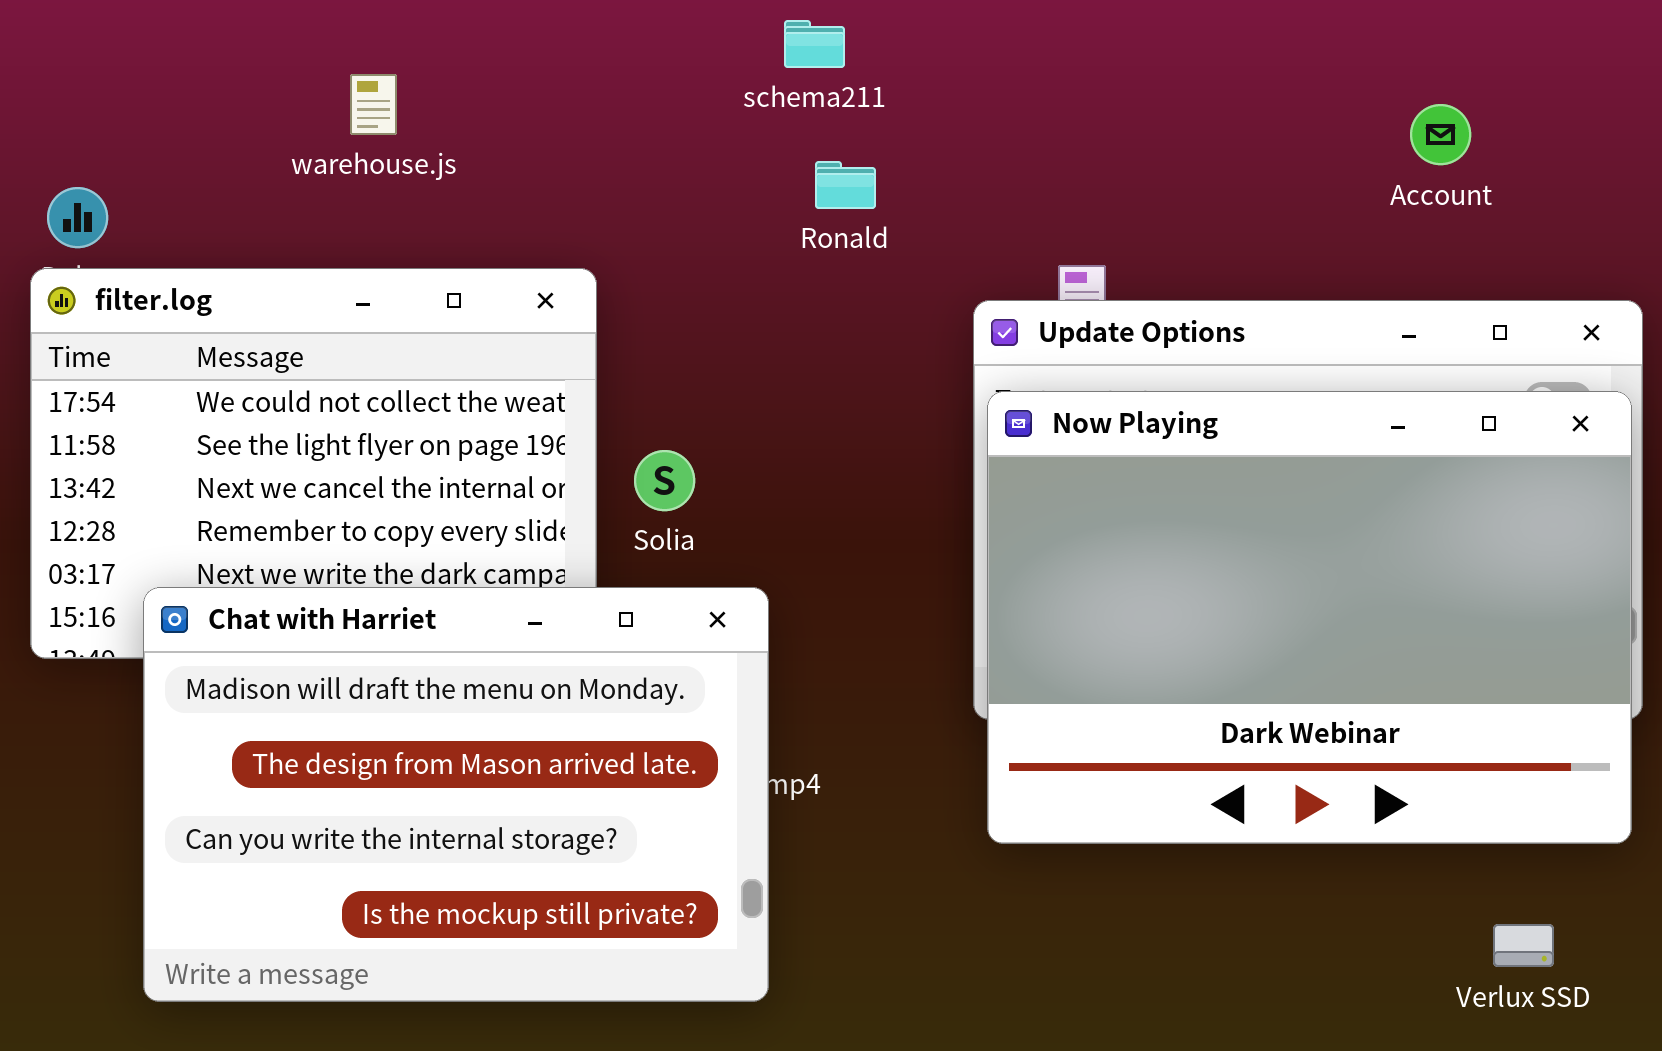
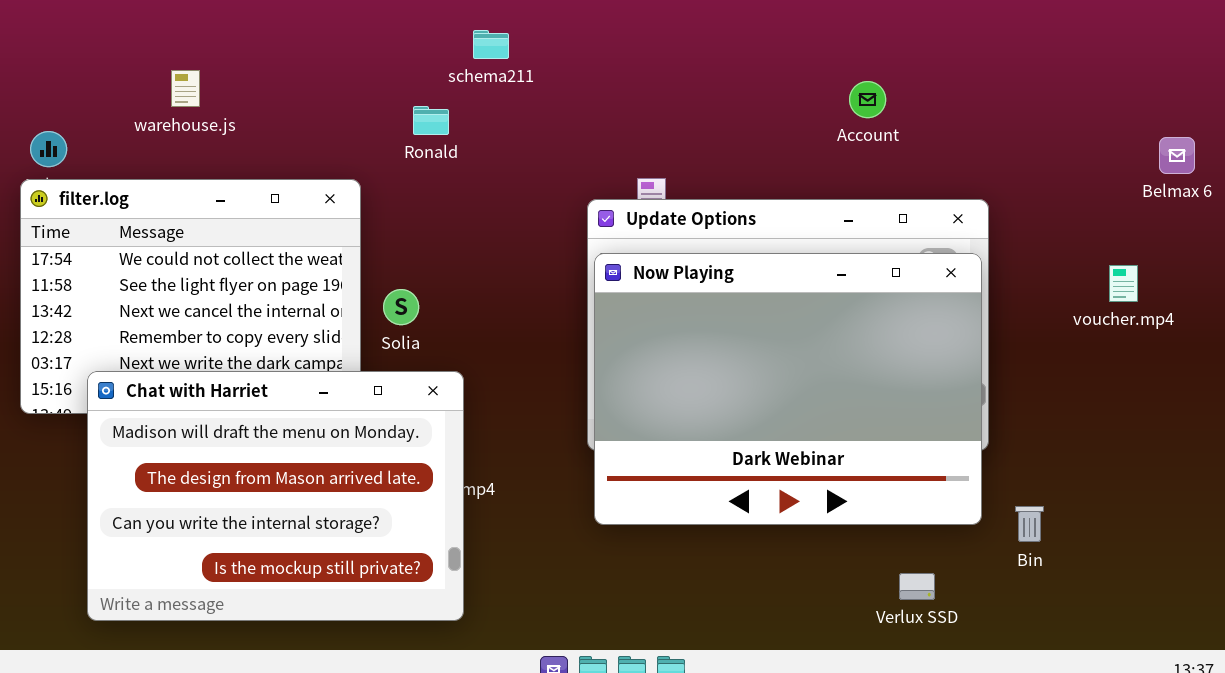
warehouse.js: [350,74,397,135] -> [171,70,200,107], moved
Ronald: [815,161,876,209] -> [413,106,449,135], moved

